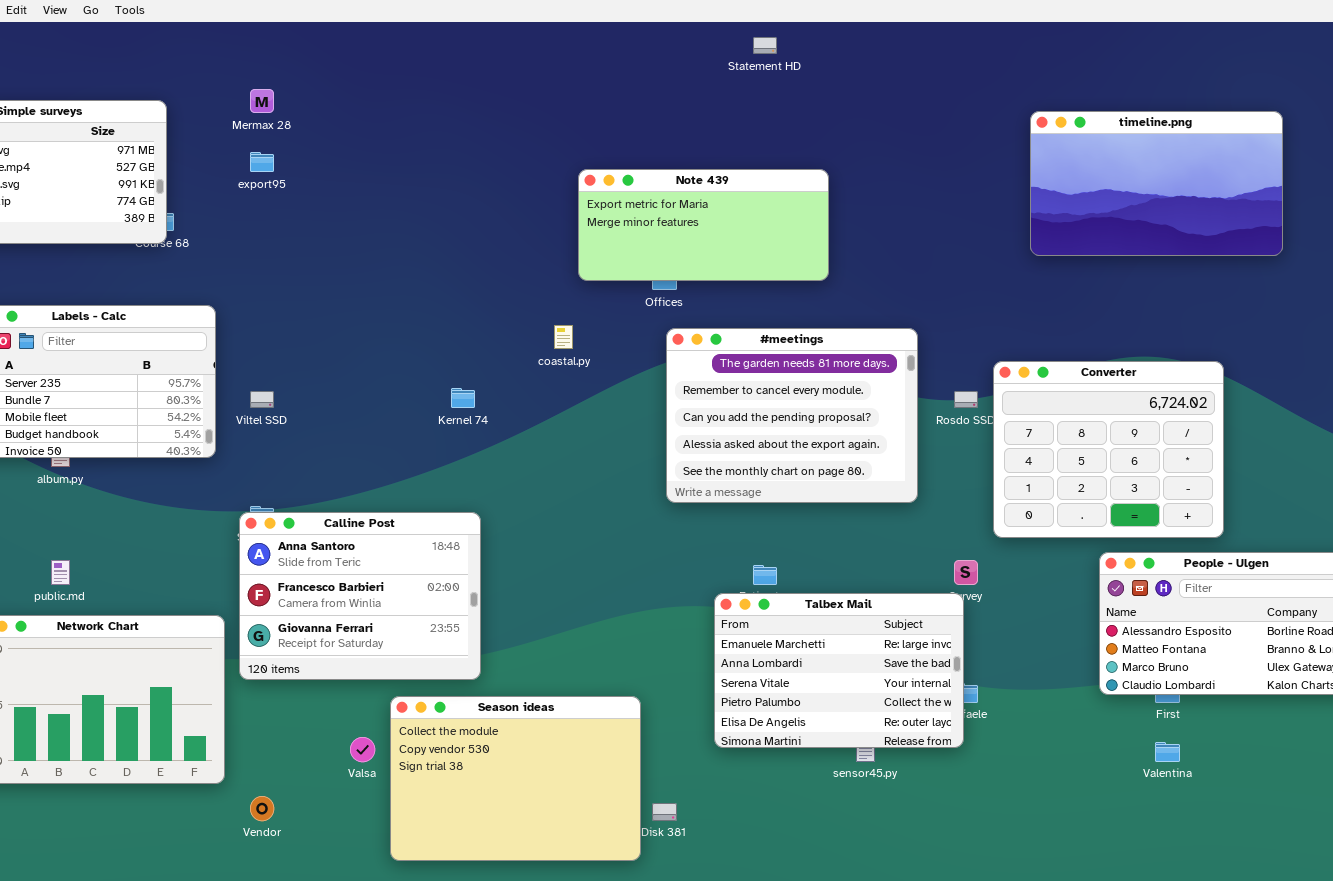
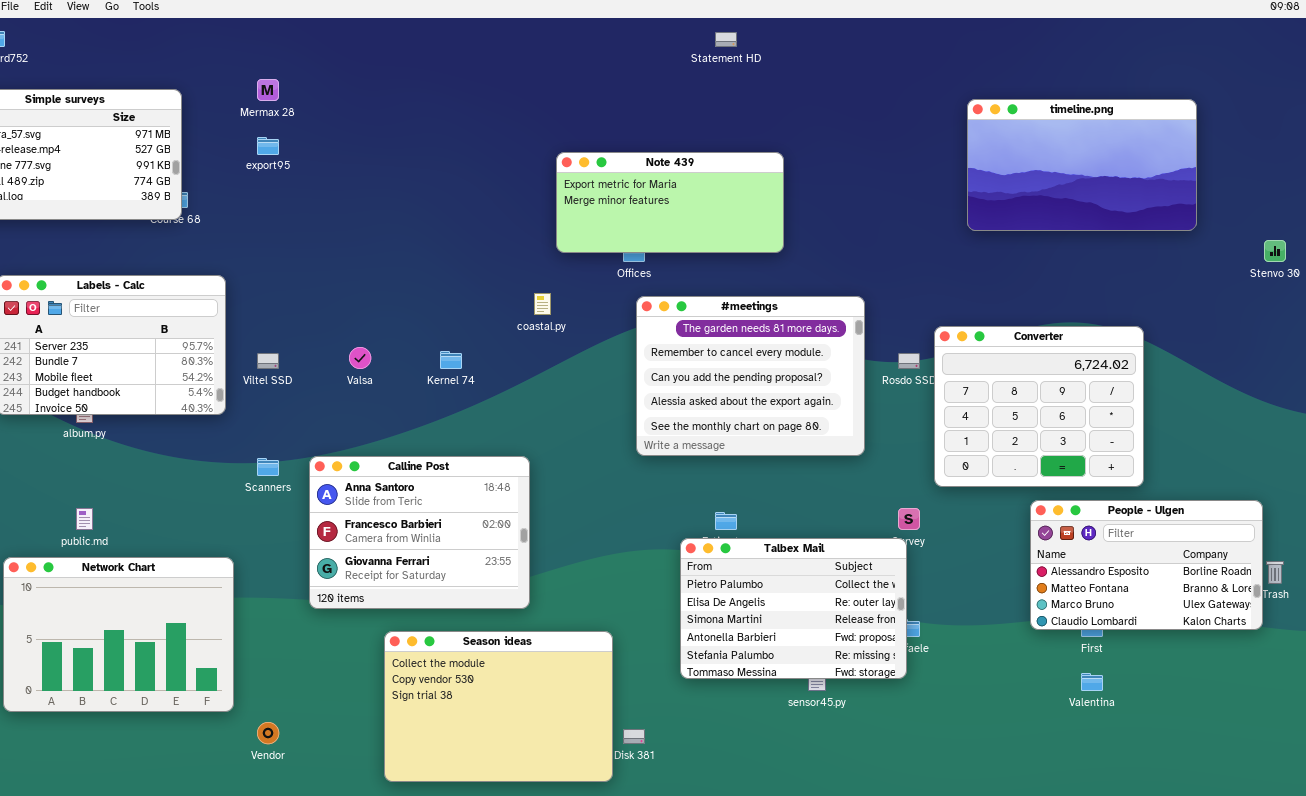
Calline Post: [239,512,481,680] -> [309,456,530,609], moved
Talbex Mail: [714,593,964,748] -> [680,538,907,679], scrolled down 3 rows
Valsa: [350,737,375,762] -> [349,347,371,369], moved

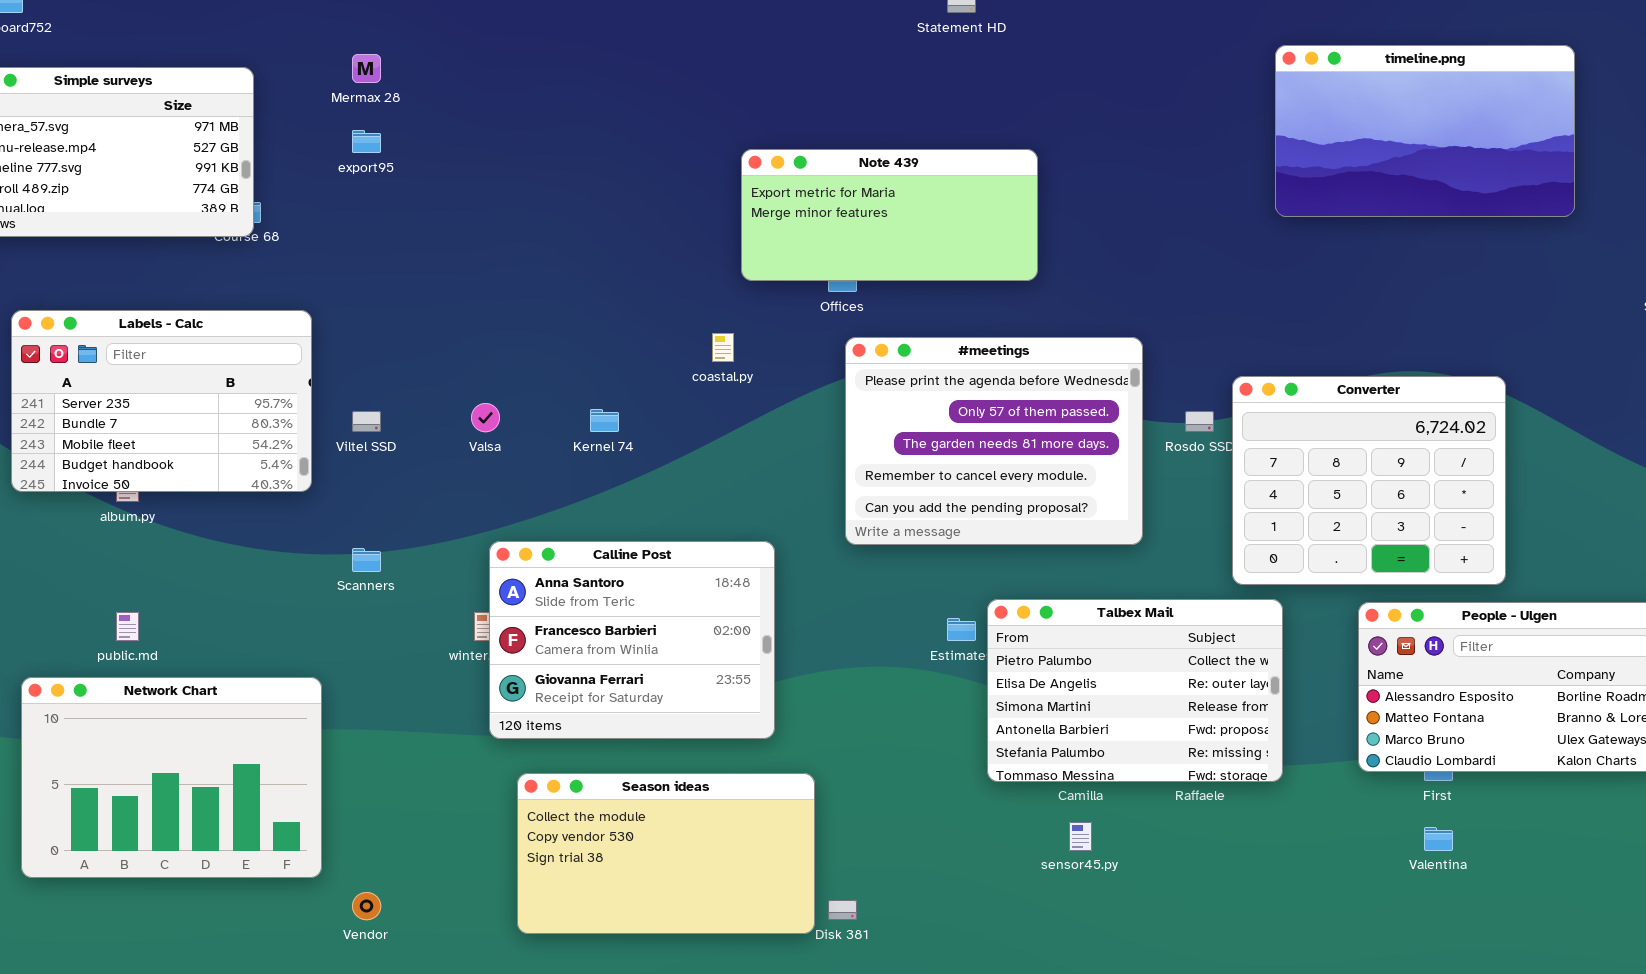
timeline.png: [967,99,1197,231] -> [1275,45,1575,217], moved
#meetings: [636,296,865,456] -> [845,337,1143,545], scrolled up 2 rows
Calline Post: [309,456,530,609] -> [489,541,775,739], moved
Talbex Mail: [680,538,907,679] -> [987,599,1283,782], moved
Season ideas: [384,631,613,782] -> [517,773,815,934], resized

